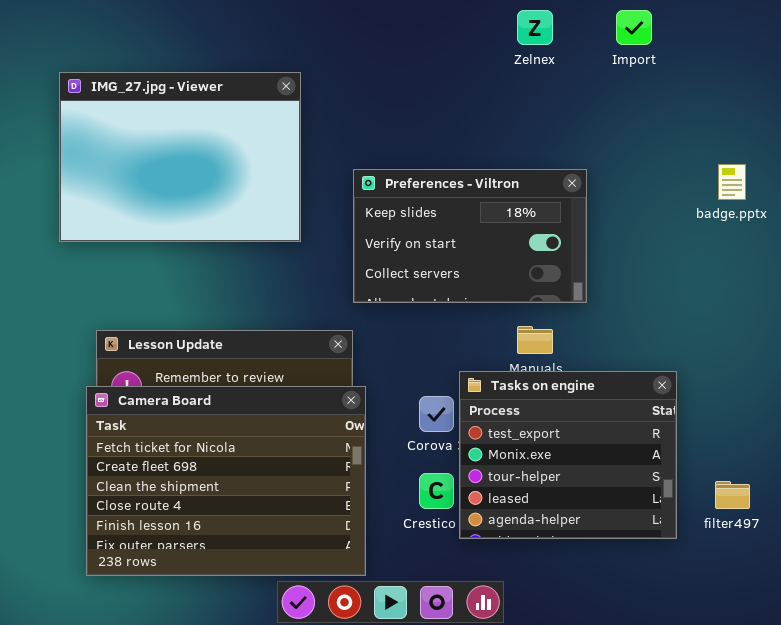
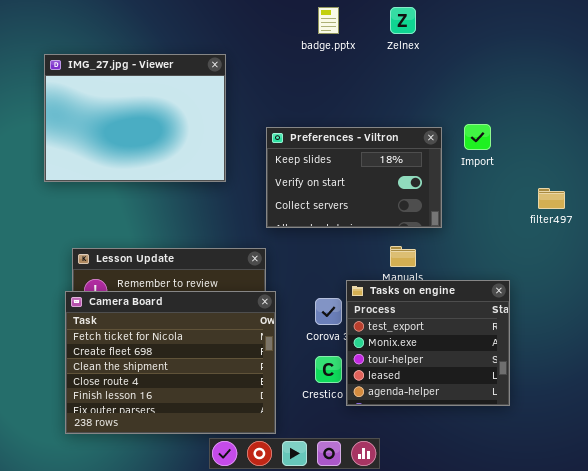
Import: [616,10,652,45] -> [464,124,491,150], moved
badge.pptx: [718,164,746,200] -> [318,7,339,34], moved
filter497: [715,481,750,509] -> [538,188,565,209], moved

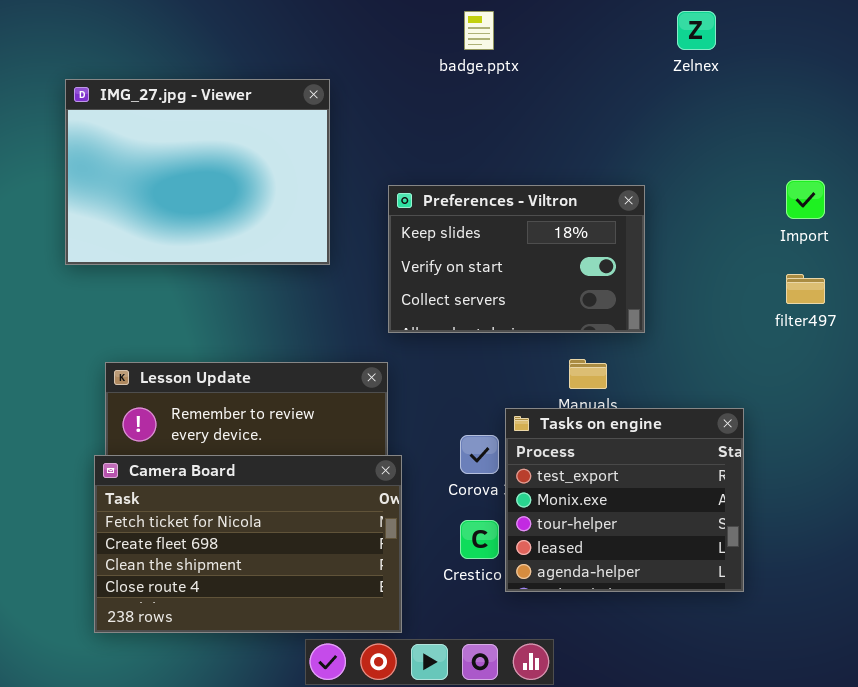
Zelnex: [390,7,416,34] -> [677,11,716,50], moved
Import: [464,124,491,150] -> [786,180,825,219], moved
Camera Board: [65,291,276,434] -> [94,455,402,633], resized

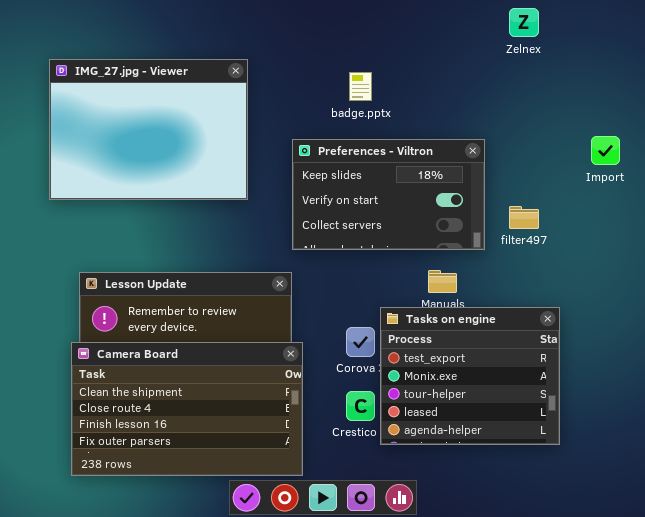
badge.pptx: [464,11,494,50] -> [349,72,372,101], moved
filter497: [786,274,825,304] -> [509,206,539,229], moved
Camera Board: [94,455,402,633] -> [71,342,303,476], scrolled down 2 rows

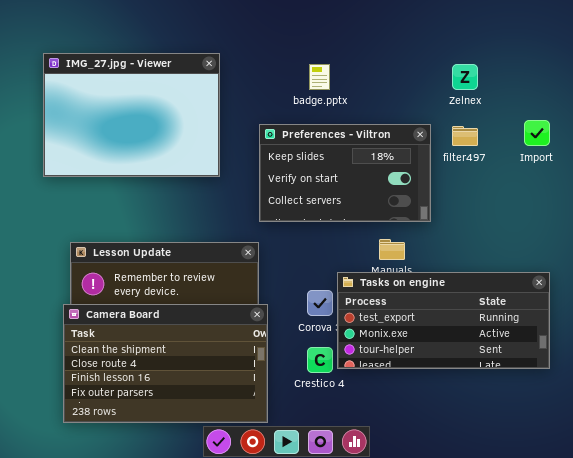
Zelnex: [509,8,539,37] -> [452,64,478,90], moved
filter497: [509,206,539,229] -> [452,126,478,146], moved
Tasks on engine: [380,307,560,445] -> [337,272,550,369], resized

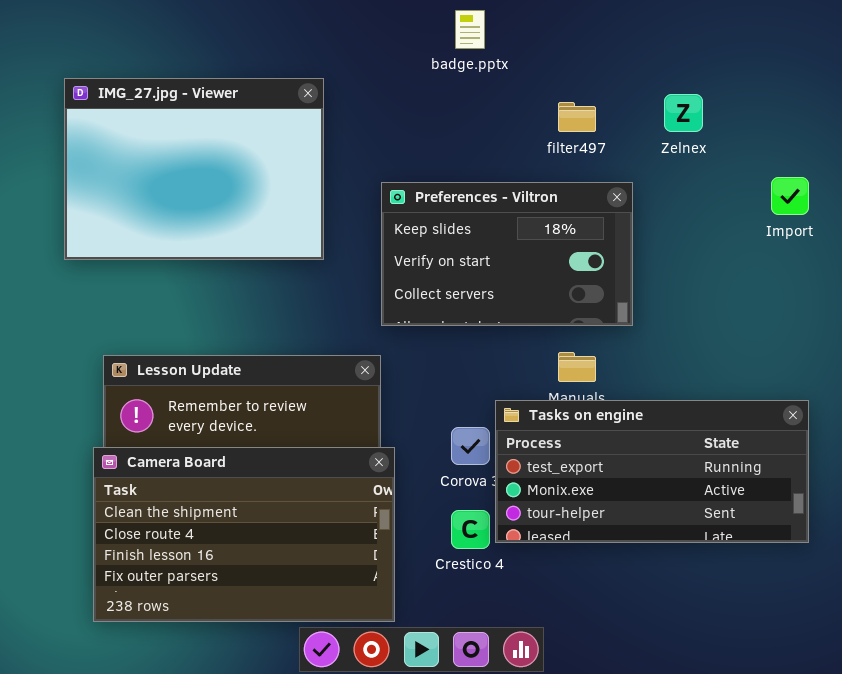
badge.pptx: [309,64,330,90] -> [455,10,485,49], moved
filter497: [452,126,478,146] -> [558,102,596,132], moved

